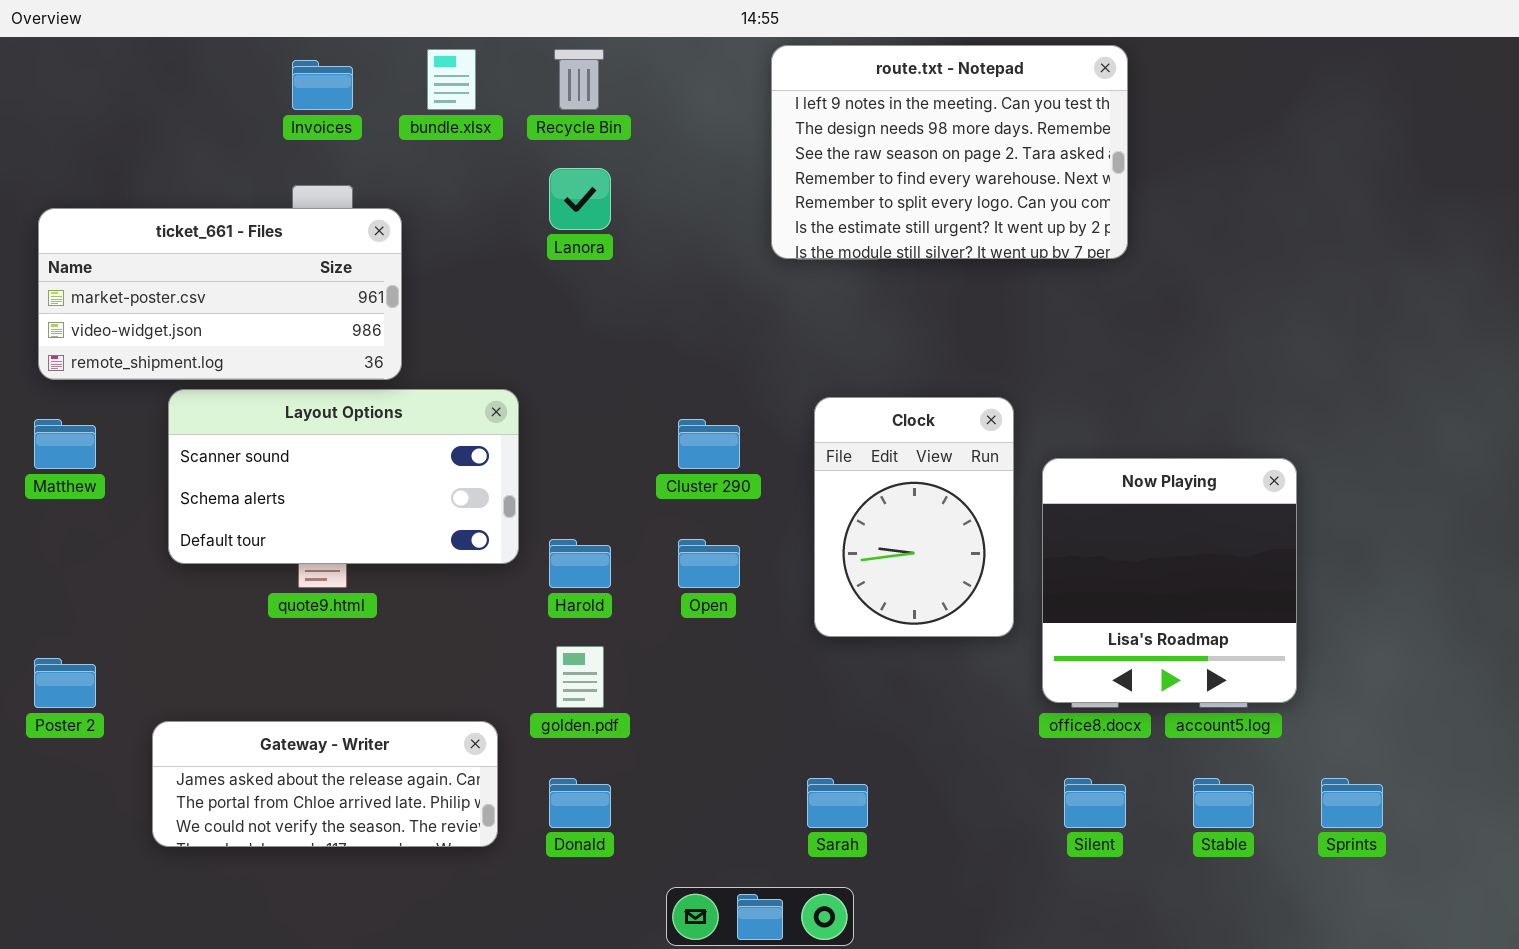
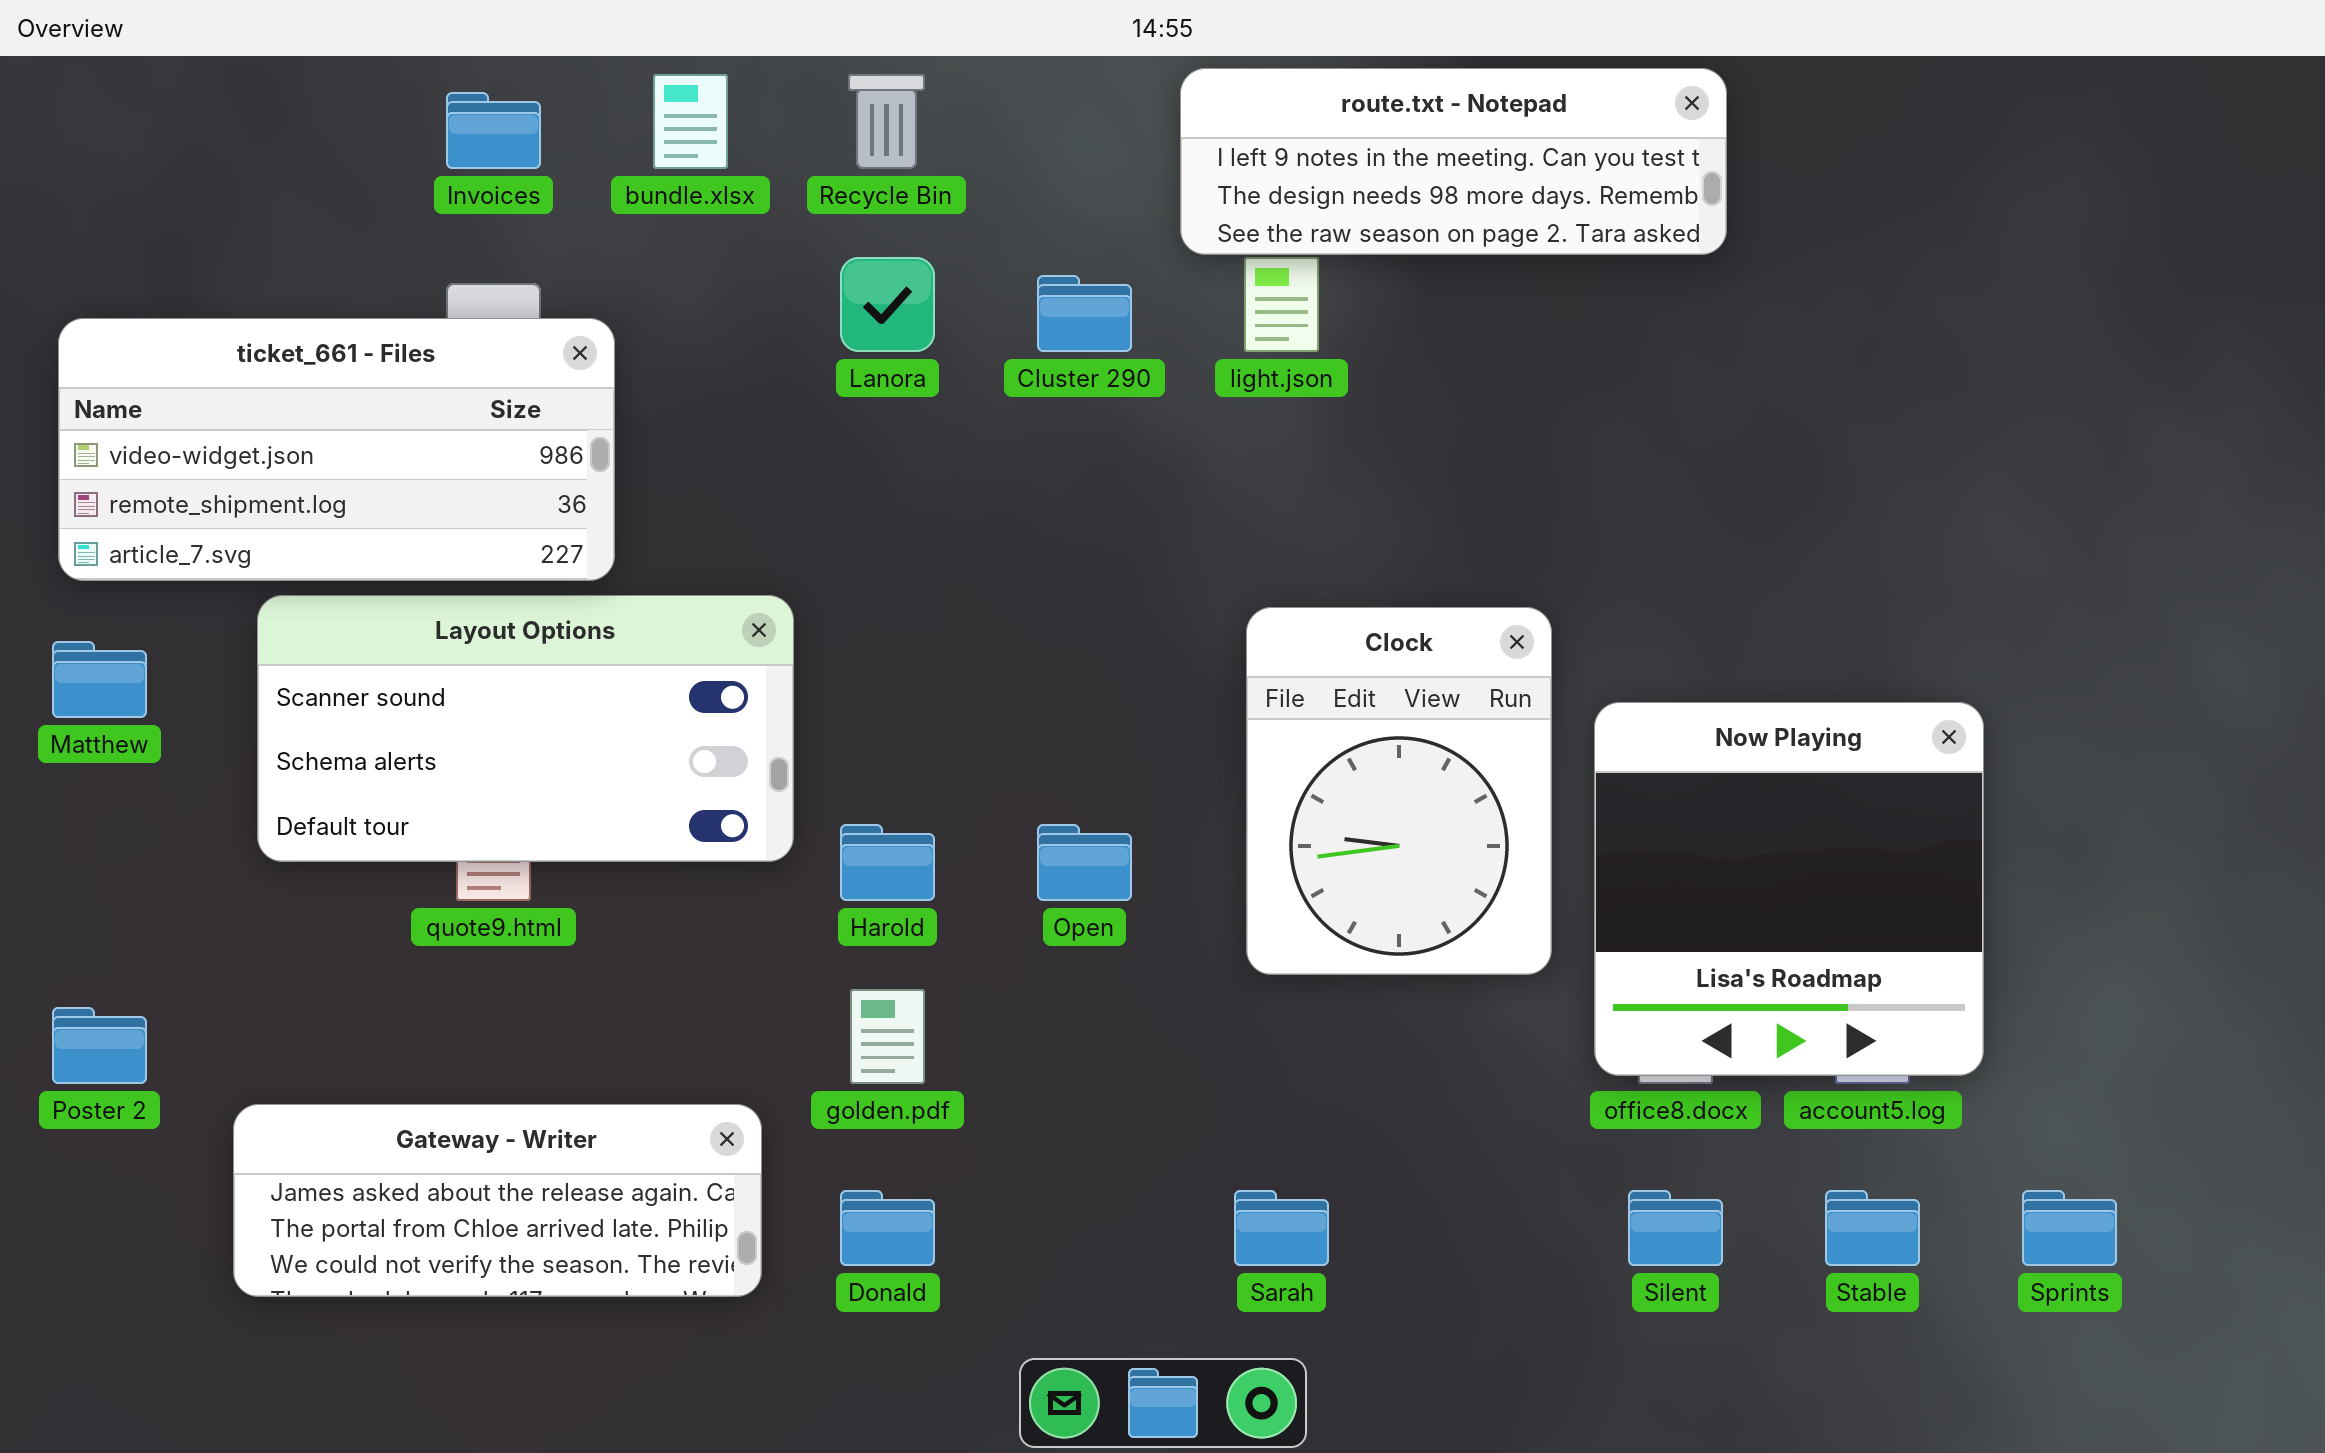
route.txt - Notepad: [771,45,1128,259] -> [1180,68,1727,255], resized
ticket_661 - Files: [38,208,402,380] -> [58,318,615,581], scrolled down 1 row
Cluster 290: [678,419,740,469] -> [1037,275,1132,352], moved

